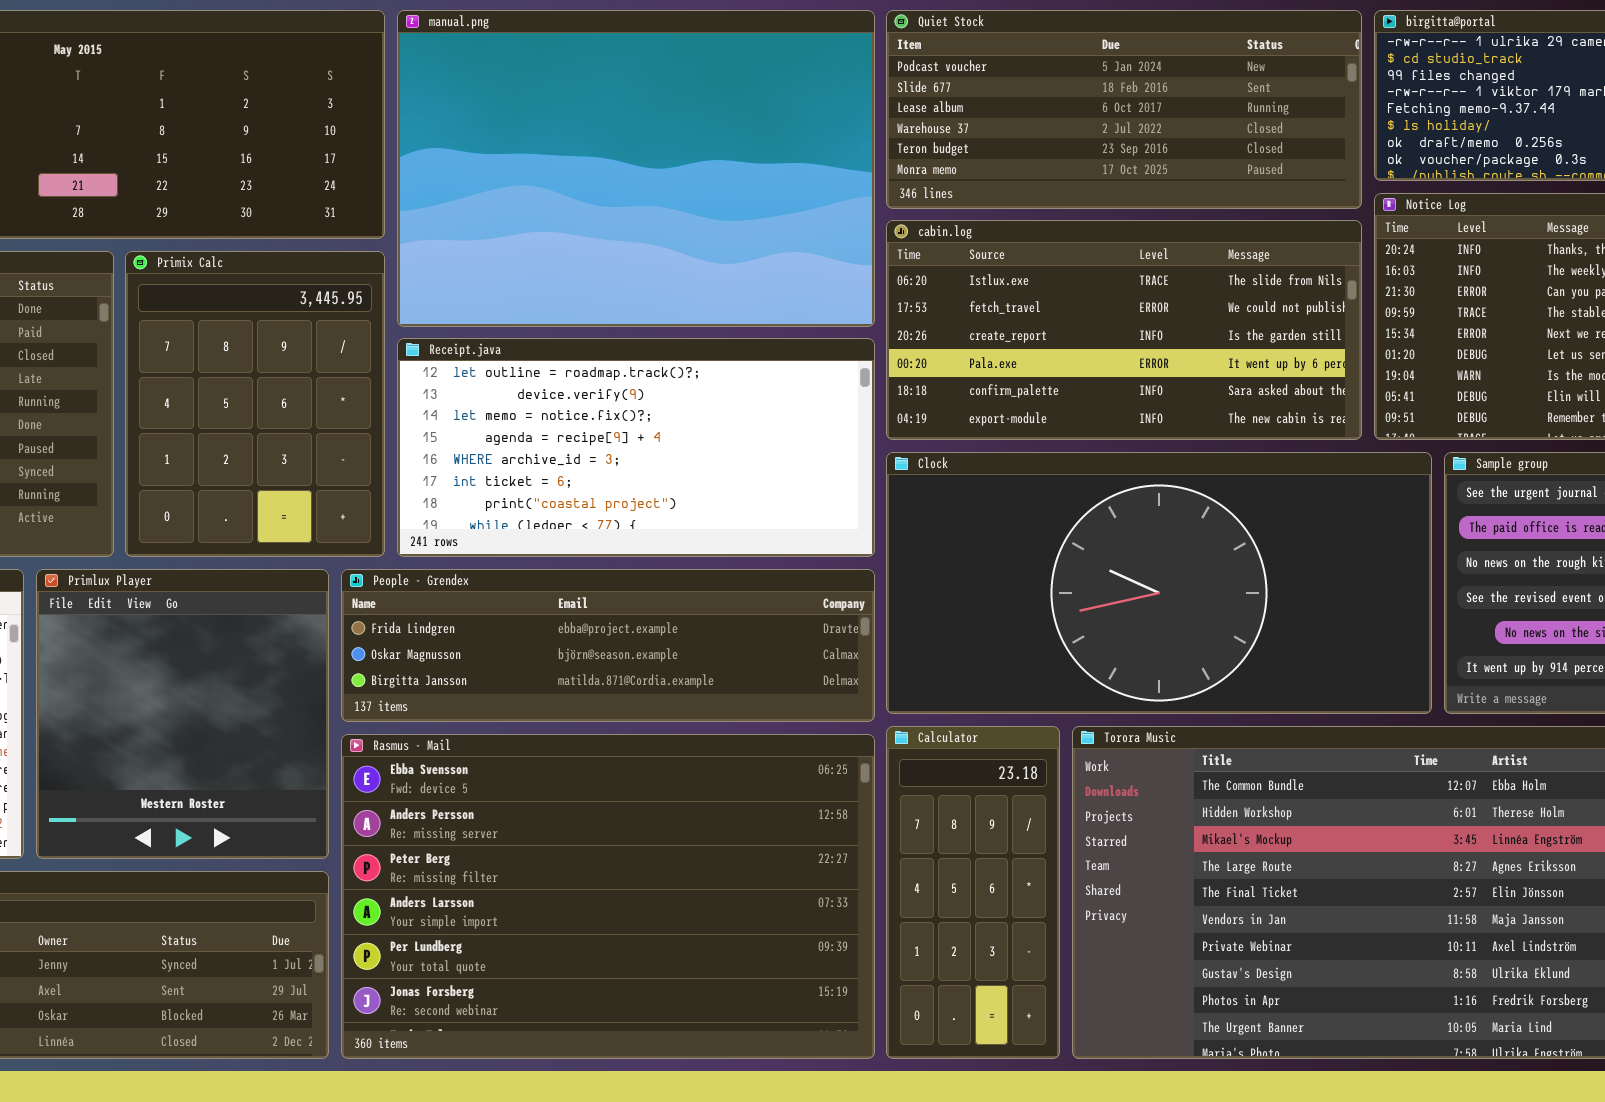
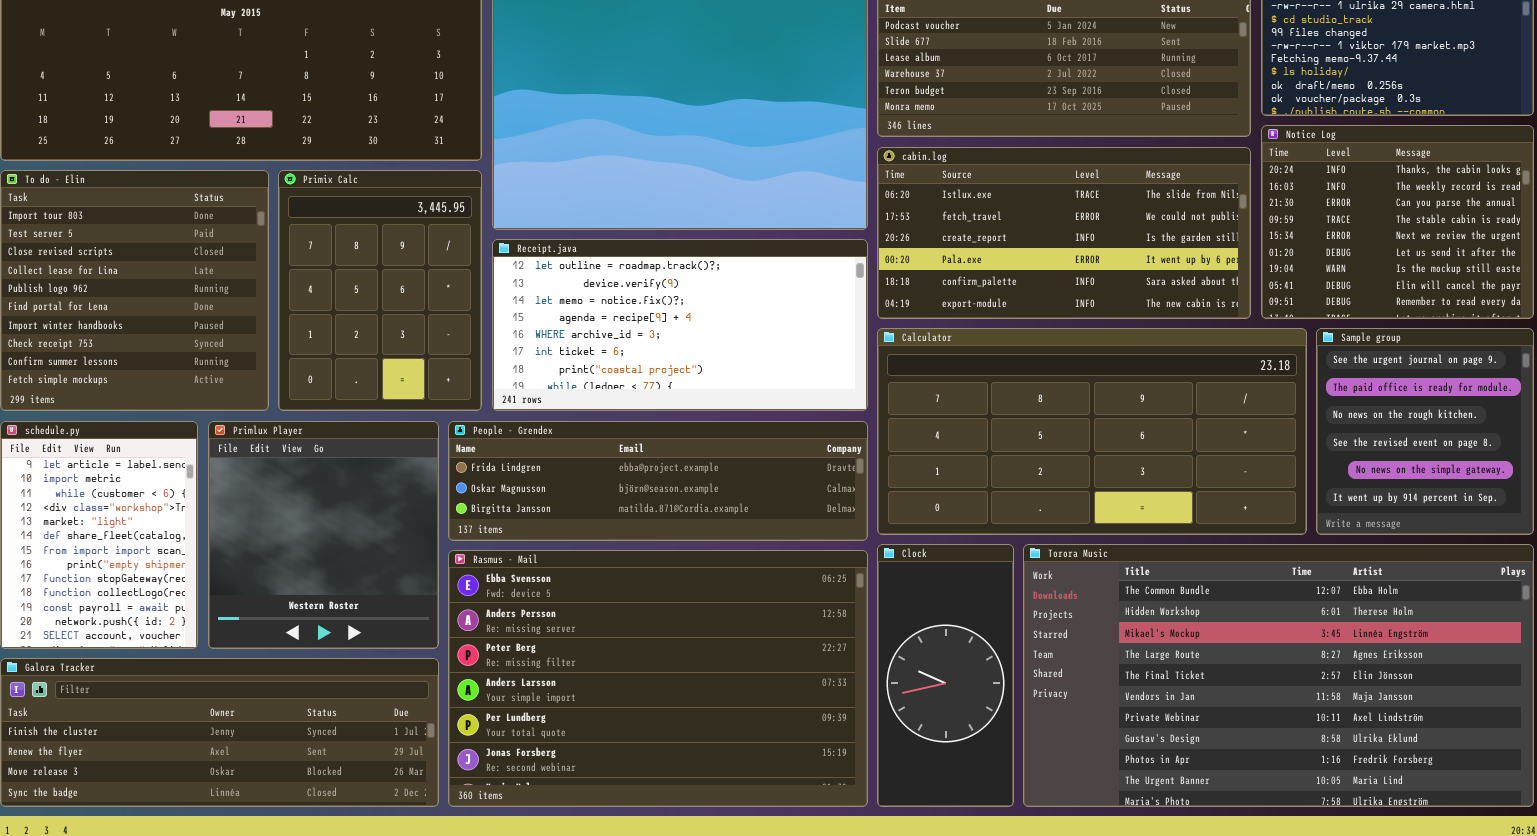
Clock: [886,452,1432,714] -> [877,544,1014,807], moved, resized
Calculator: [886,726,1060,1059] -> [877,328,1307,535], moved, resized

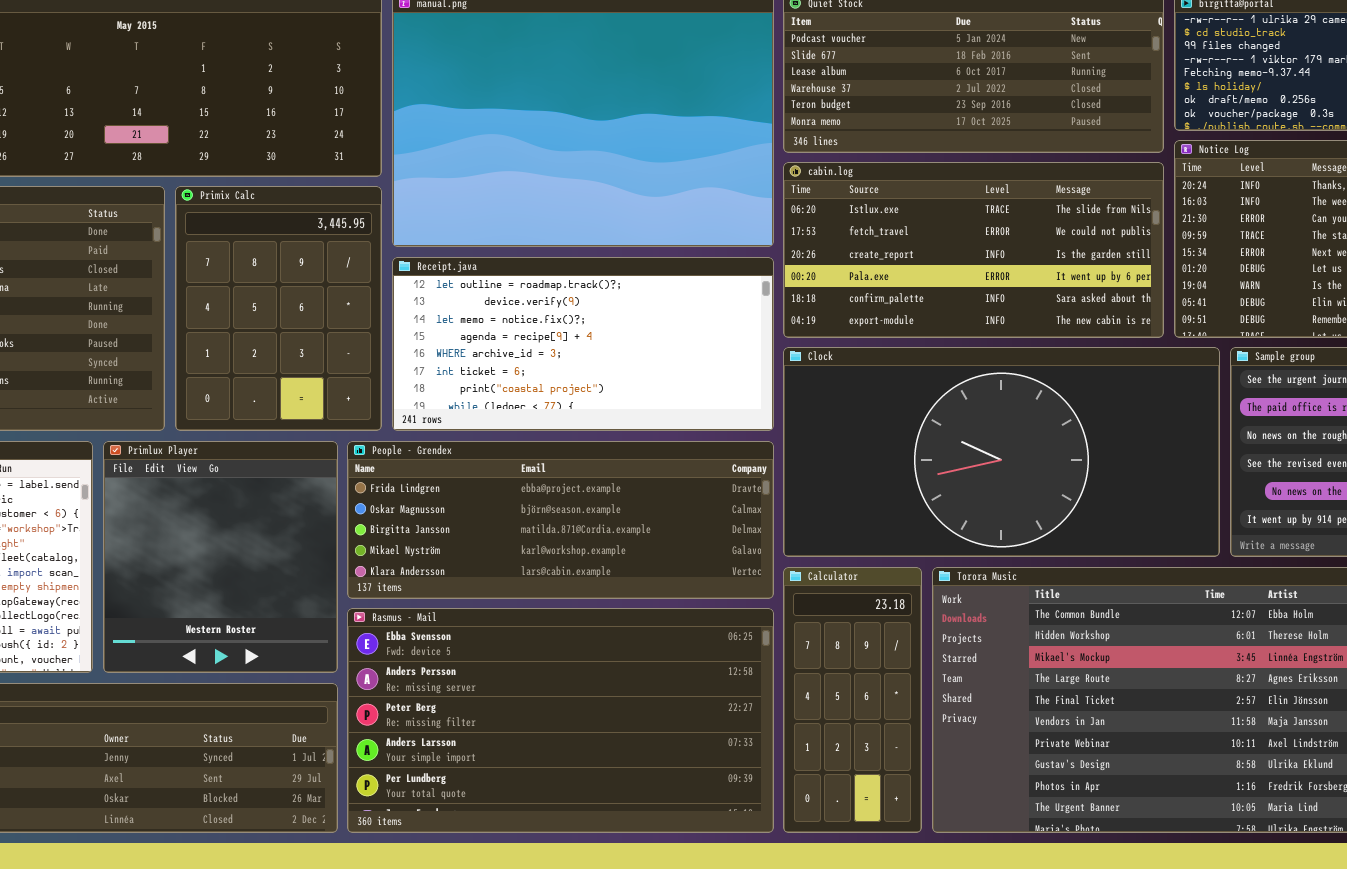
Calculator: [877,328,1307,535] -> [783,567,922,833], moved, resized
People - Grendex: [448,421,868,541] -> [347,441,774,599], resized
Clock: [877,544,1014,807] -> [783,347,1220,557], moved, resized
Rasmus - Mail: [448,550,868,807] -> [347,608,774,833], resized

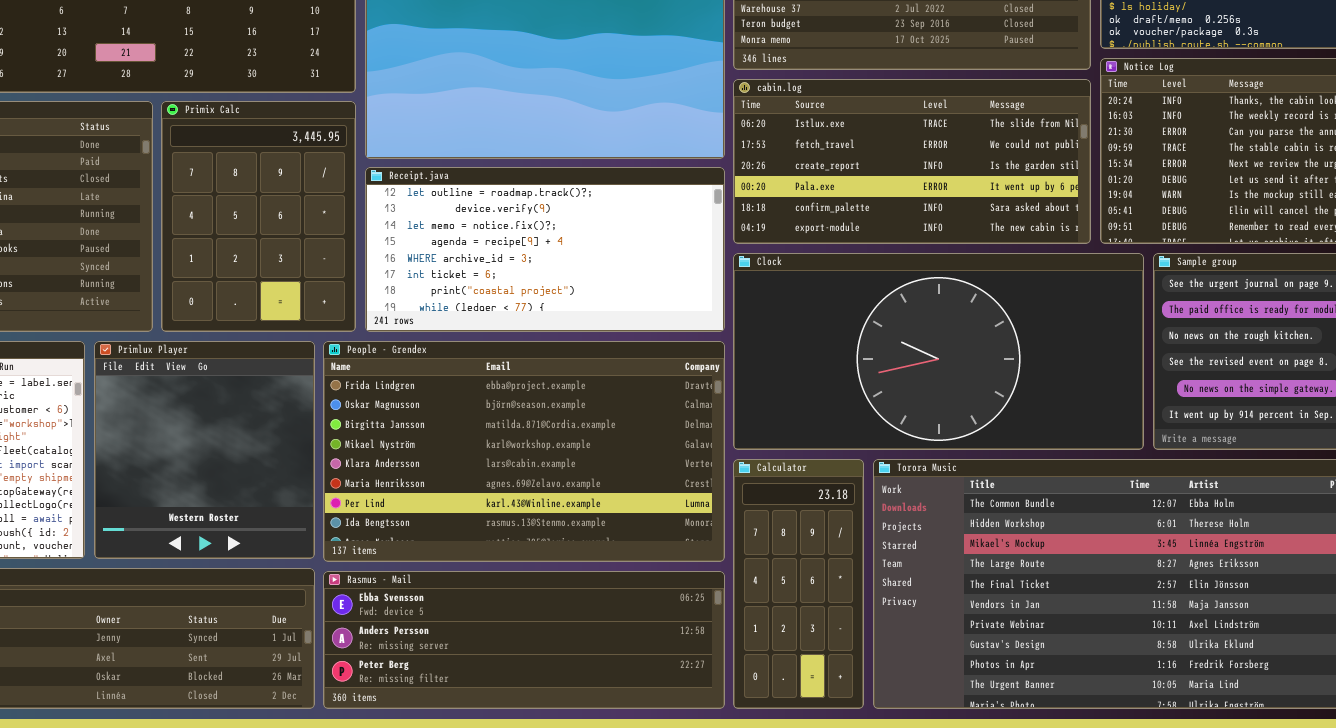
People - Grendex: [347,441,774,599] -> [323,341,725,562], resized
Rasmus - Mail: [347,608,774,833] -> [323,571,725,709], resized

